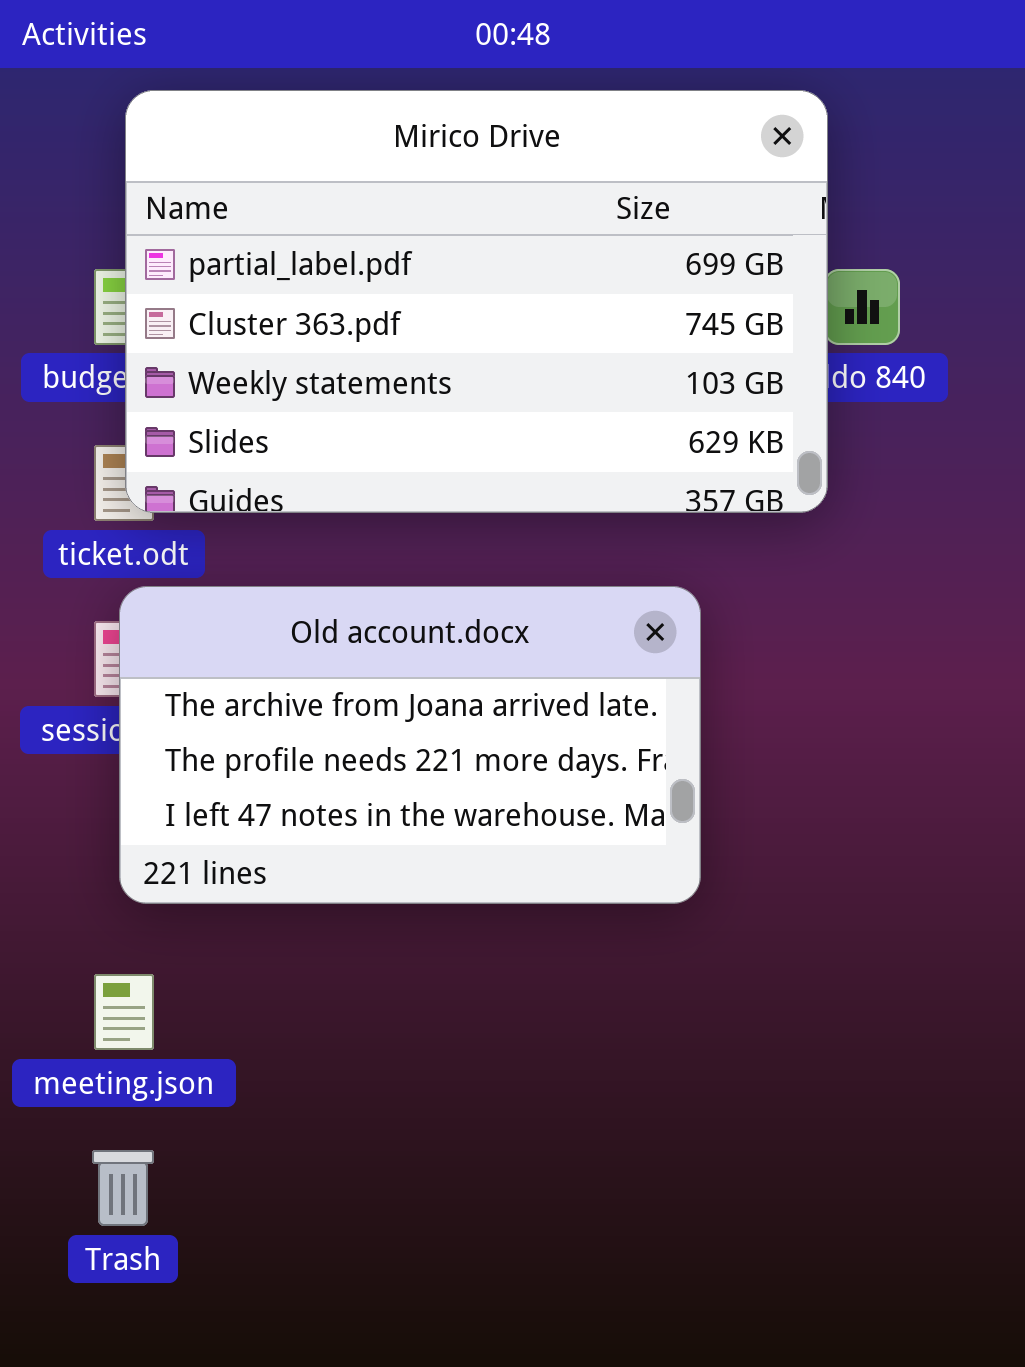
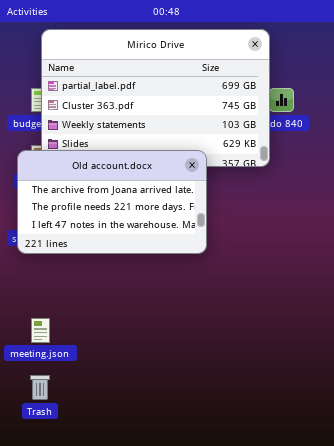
Old account.docx: [119,586,701,904] -> [17,150,207,254], moved

